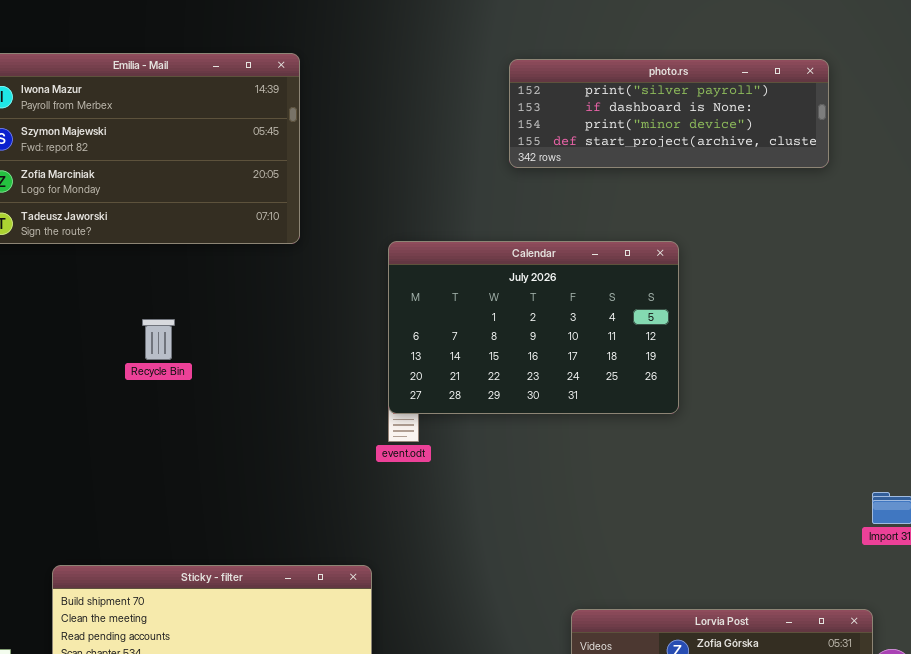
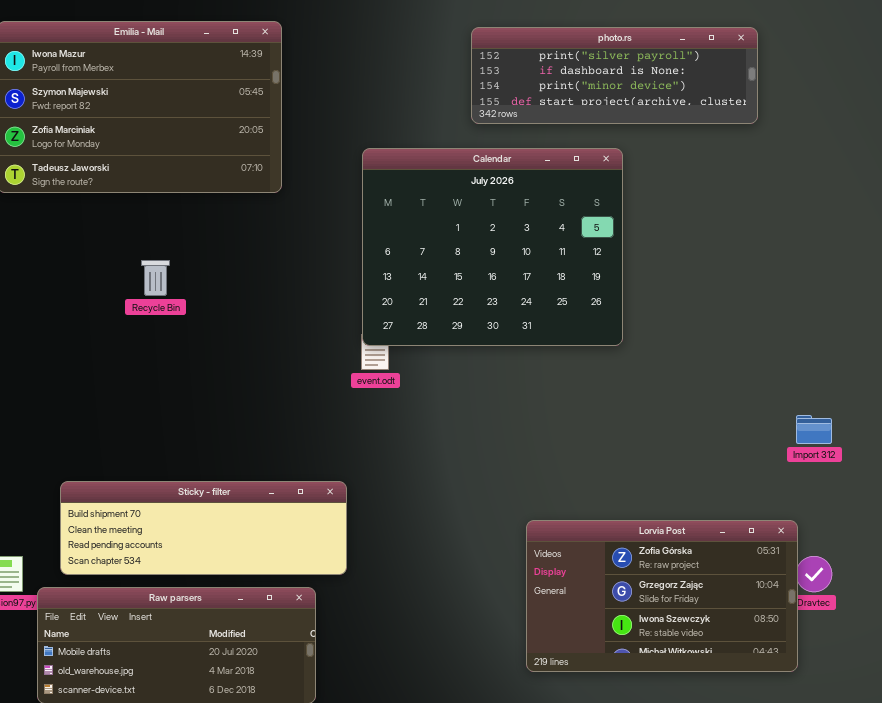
Calendar: [388,241,679,414] -> [362,148,623,346], resized

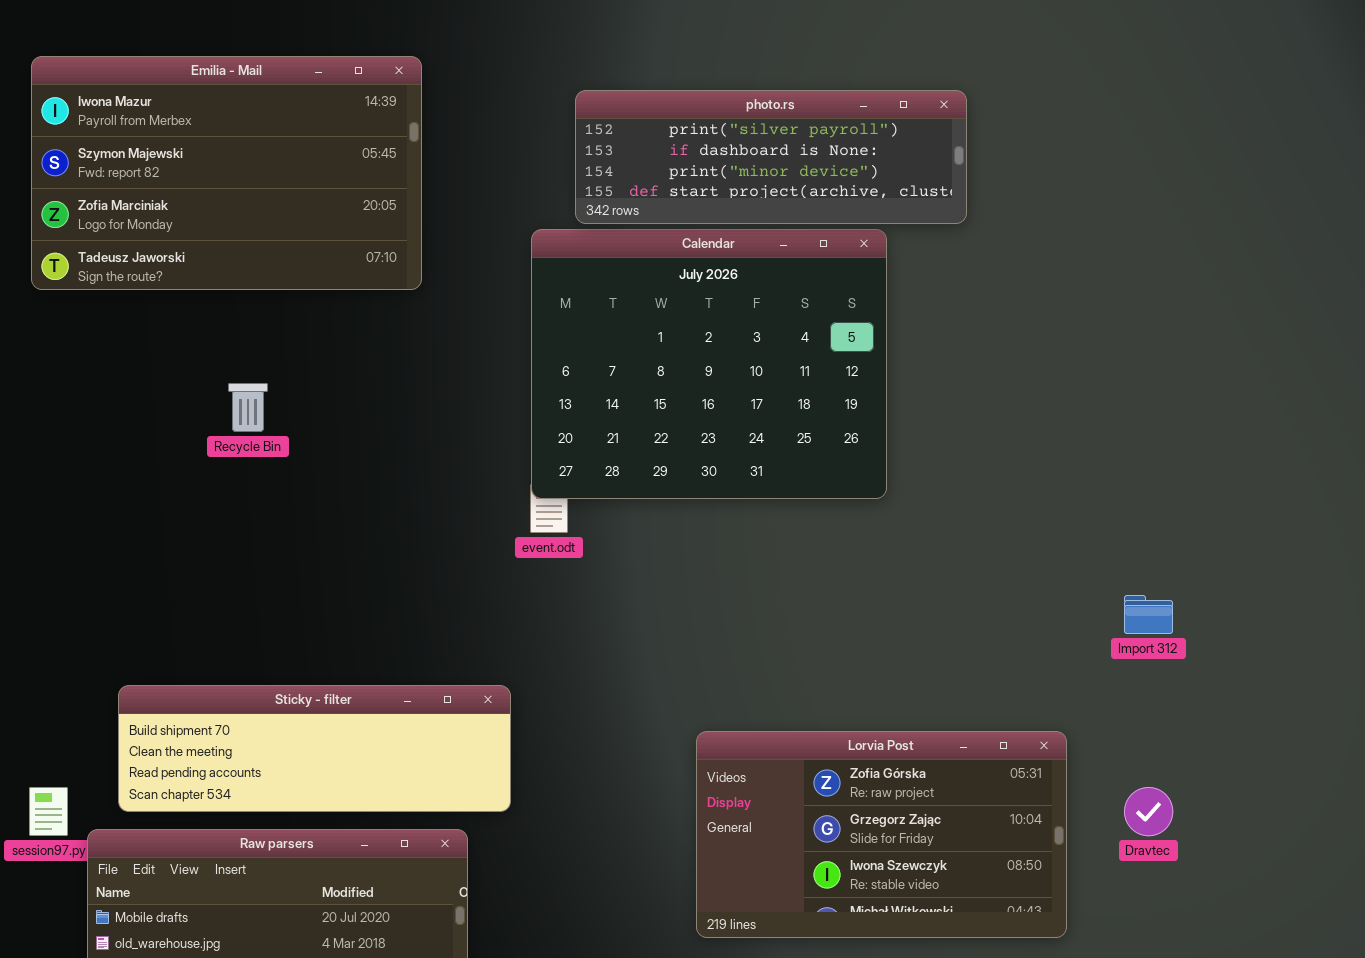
photo.rs: [471,27,758,124] -> [575,90,967,224], moved
Lorvia Post: [526,520,798,672] -> [696,731,1067,938], moved

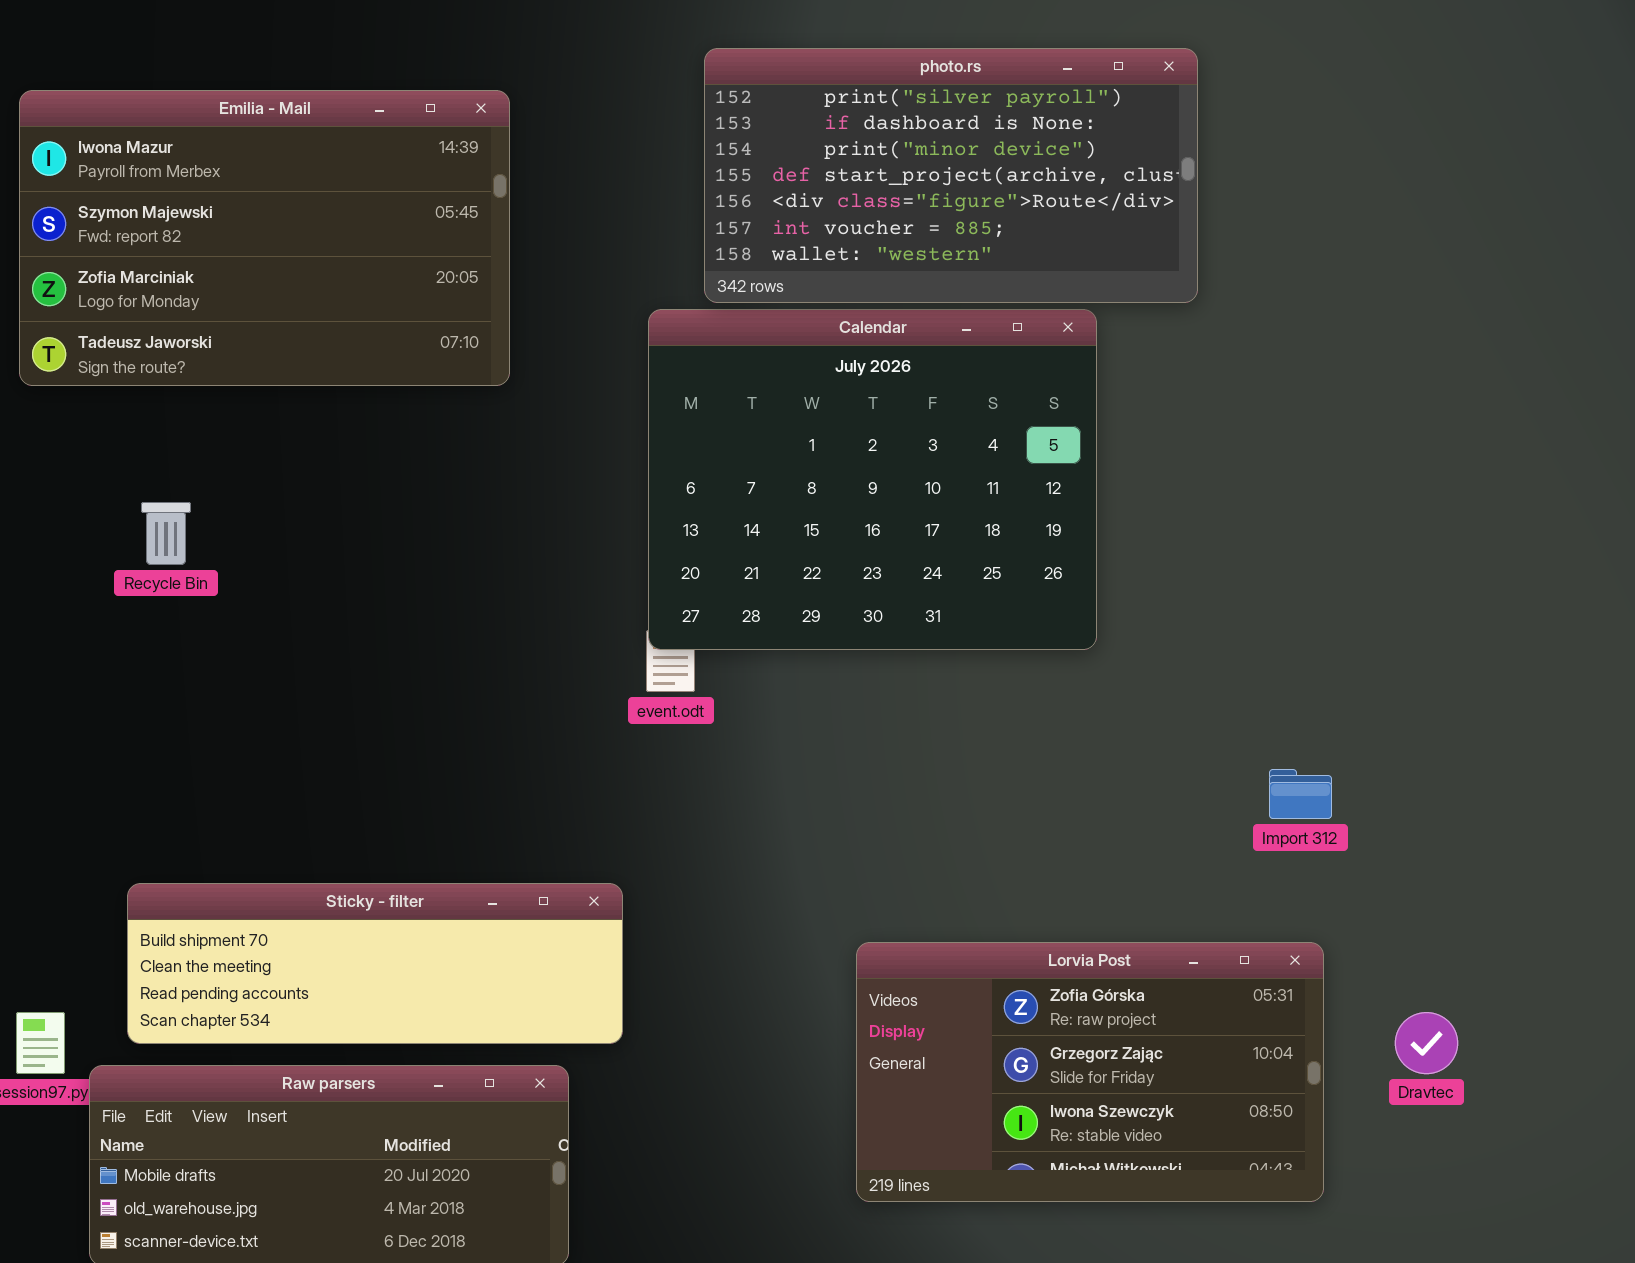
photo.rs: [575,90,967,224] -> [704,48,1198,303], resized
Recycle Bin: [228,383,268,432] -> [141,502,191,565], moved
Import 312: [1124,595,1173,634] -> [1269,769,1332,819], moved

